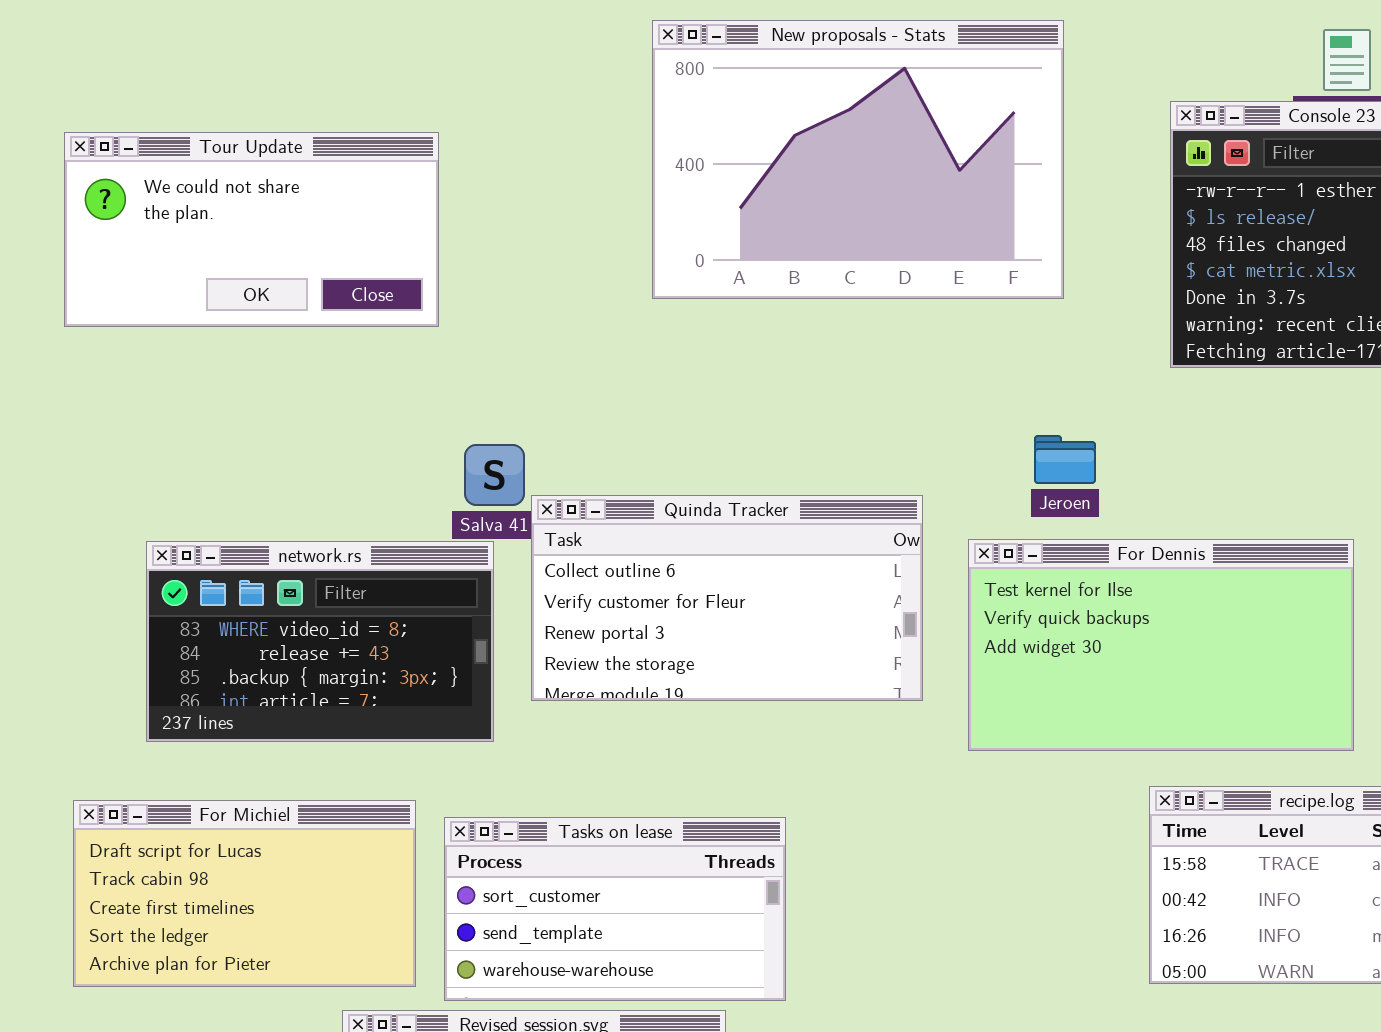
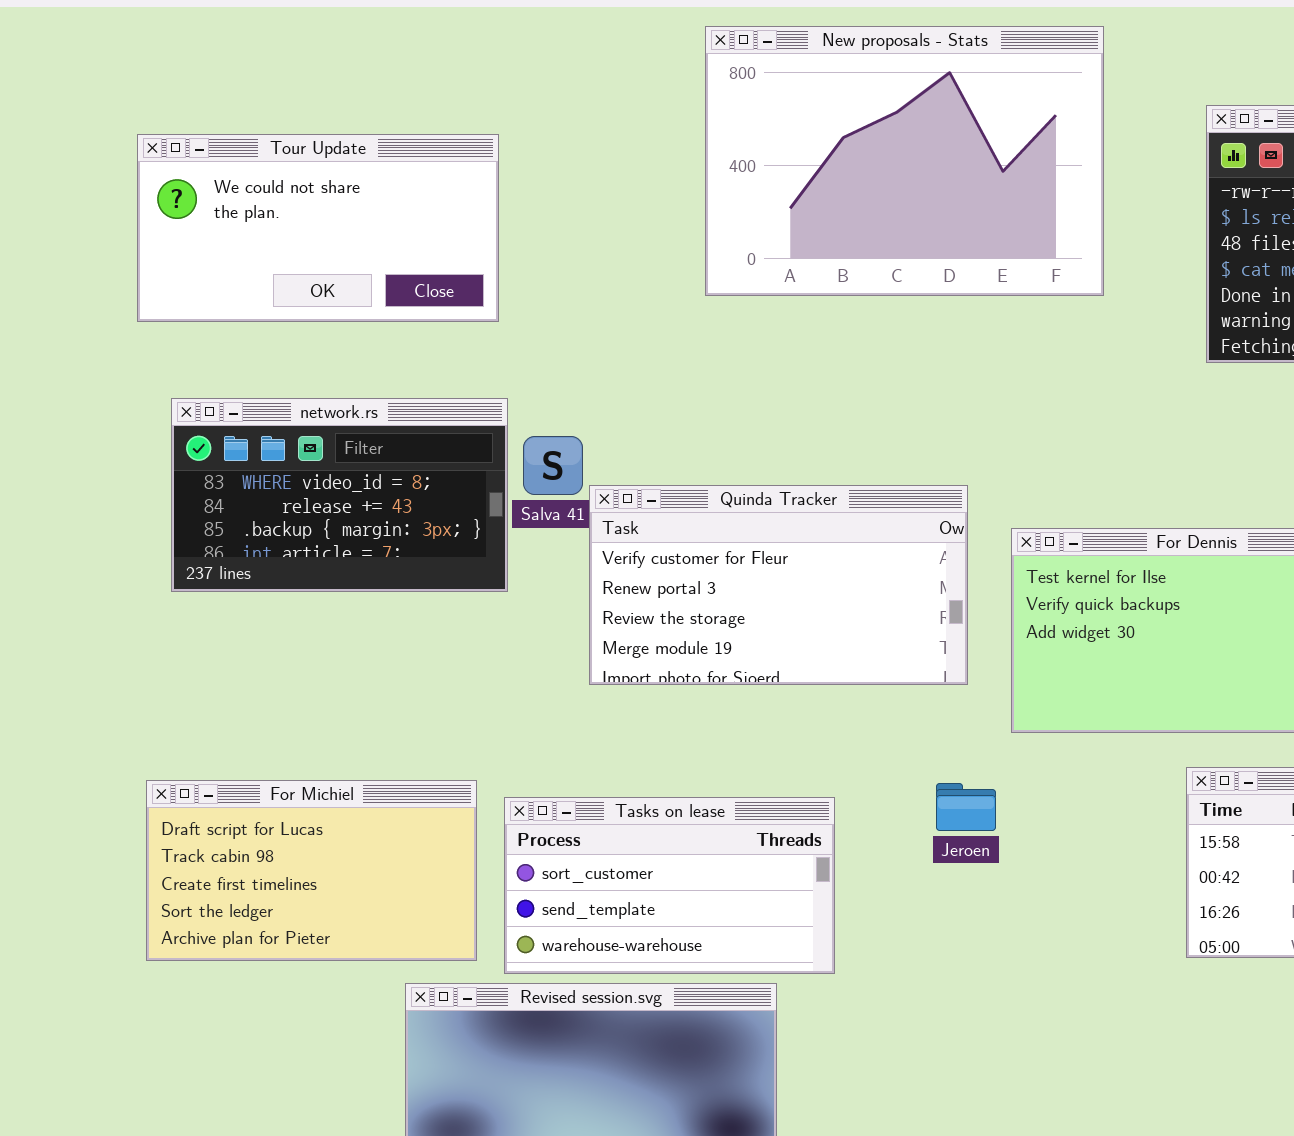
Jeroen: [1034,435,1096,484] -> [936,783,996,831], moved
Quinda Tracker: [531,495,923,701] -> [589,485,968,685], scrolled down 1 row
network.rs: [146,541,494,742] -> [171,398,508,592], moved

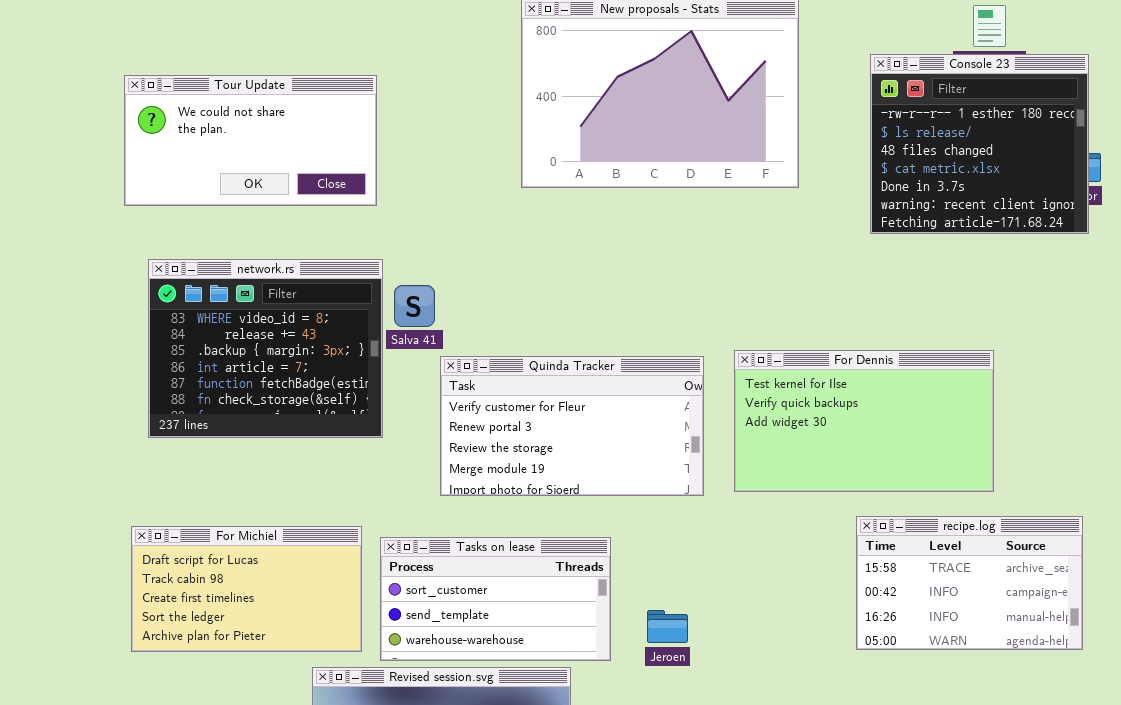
network.rs: [171,398,508,592] -> [148,259,383,438], resized
Quinda Tracker: [589,485,968,685] -> [440,356,704,496], moved
Jeroen: [936,783,996,831] -> [647,610,688,643], moved

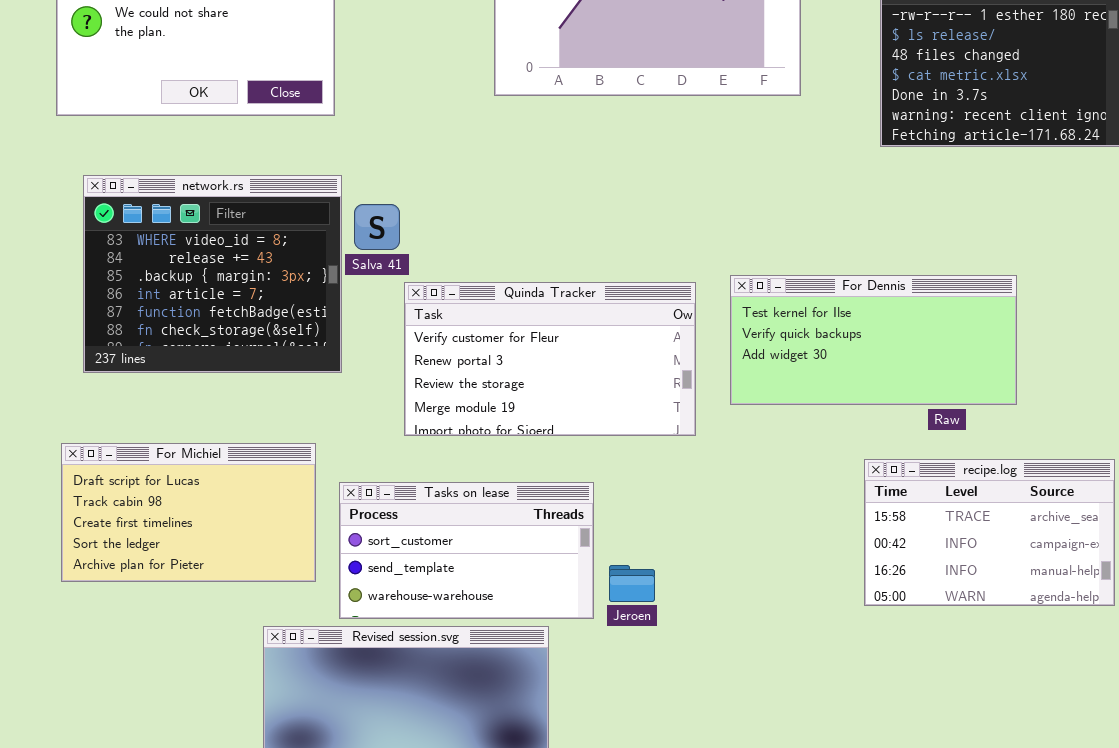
For Dennis: [734,350,994,492] -> [730,275,1017,405], resized
For Michiel: [131,526,362,652] -> [61,443,316,582], moved
Jeroen: [647,610,688,643] -> [609,565,655,602], moved

